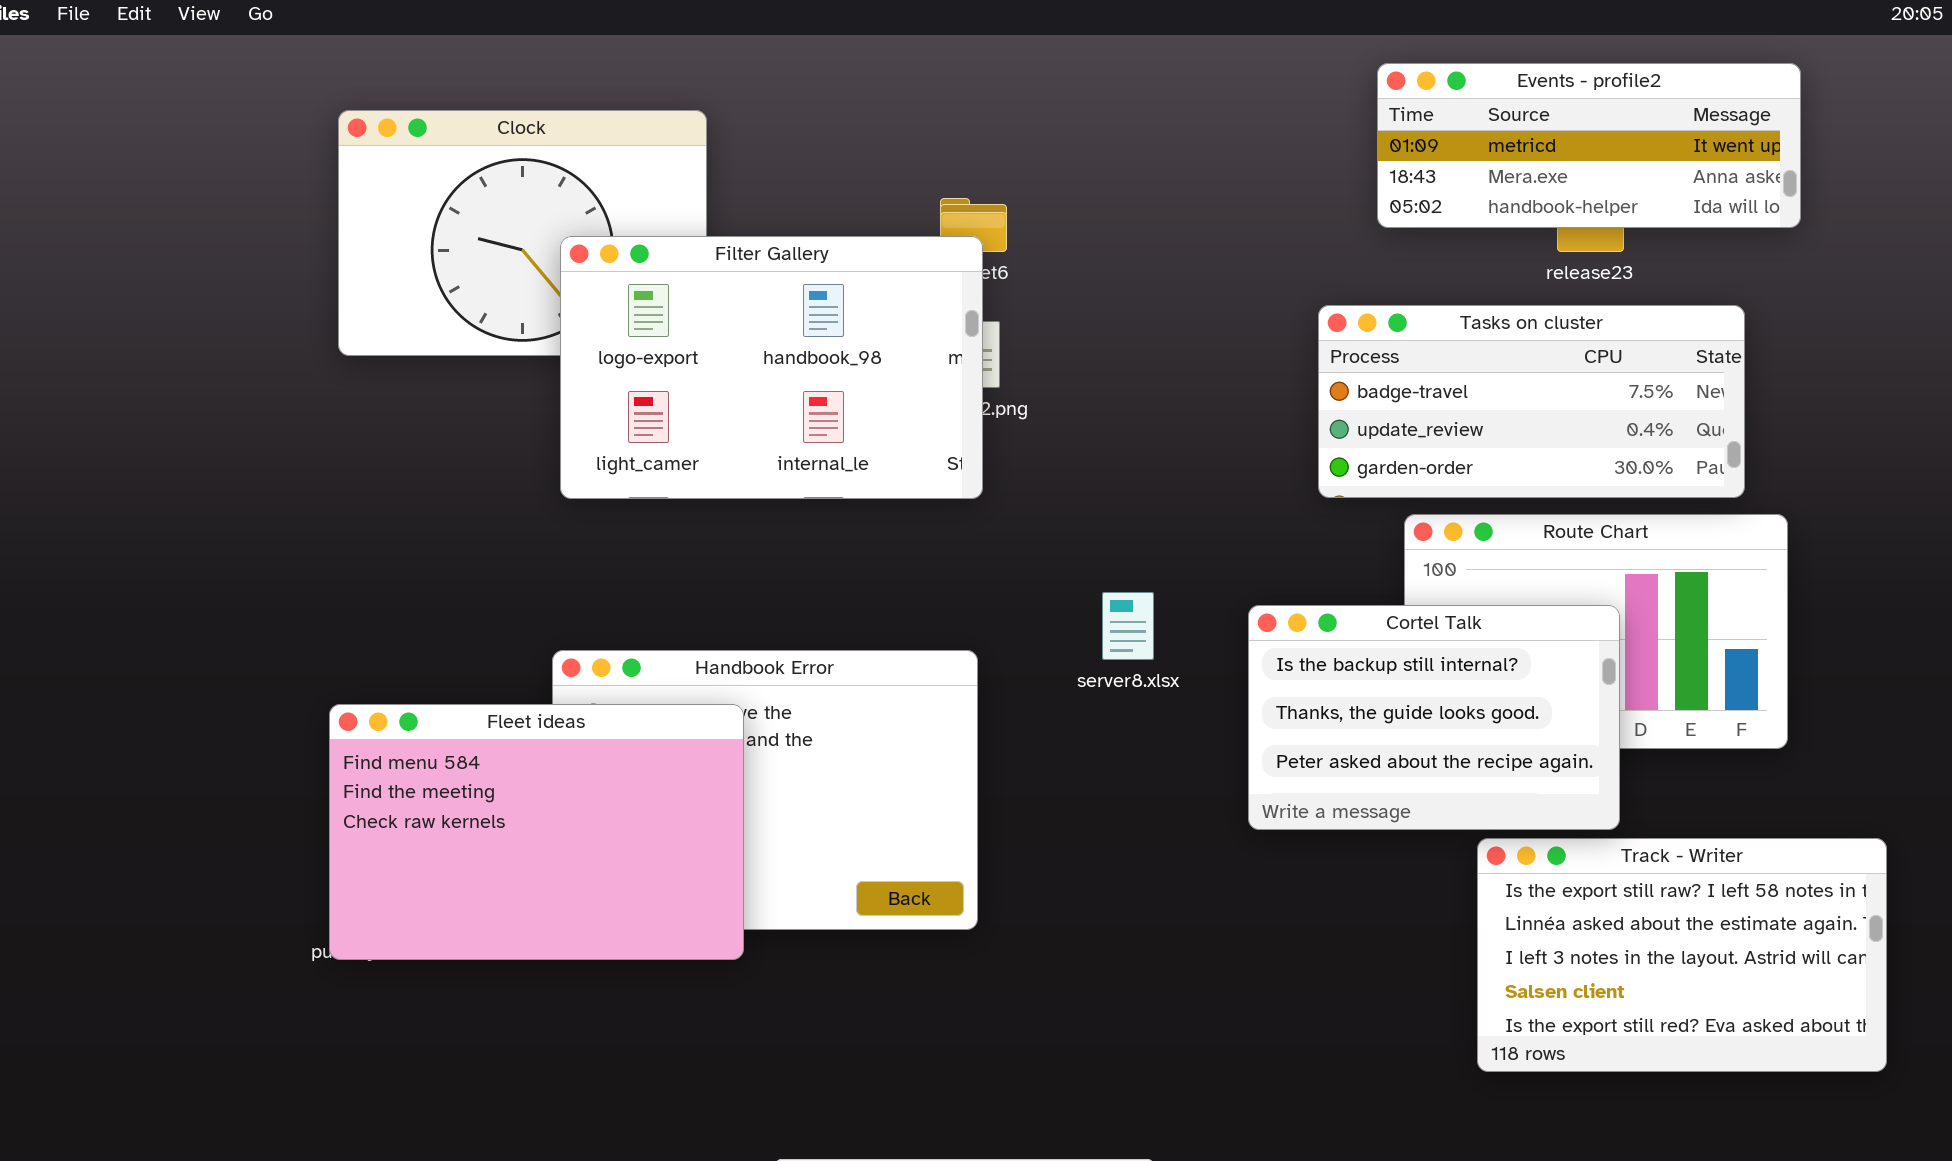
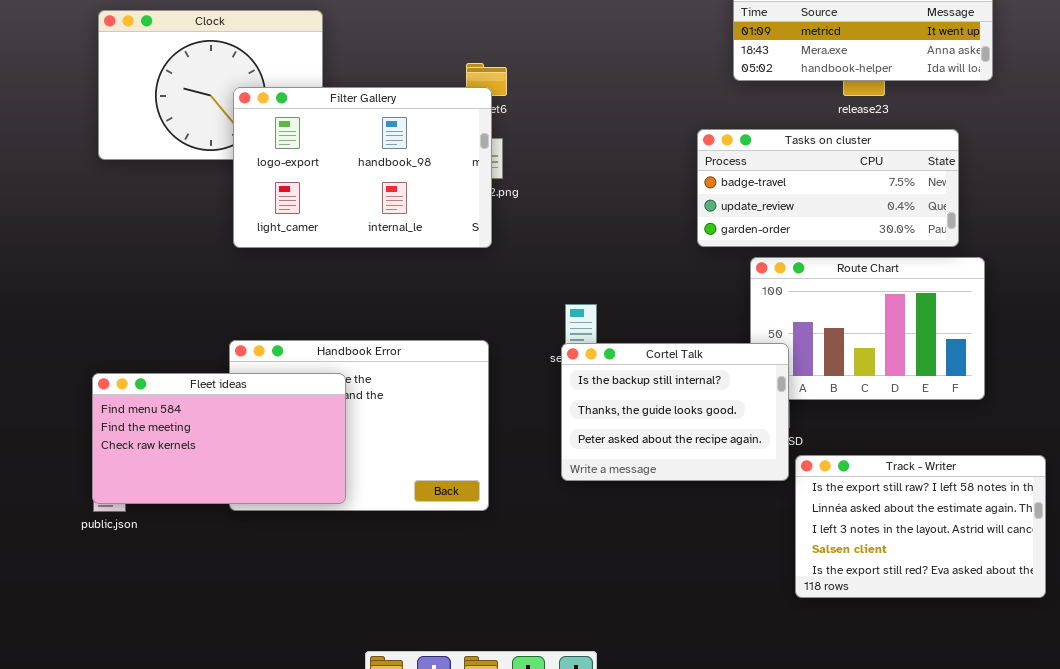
Cortel Talk: [1248,605,1620,830] -> [561,343,789,481], moved
Fleet ideas: [329,704,744,960] -> [92,373,346,504], resized

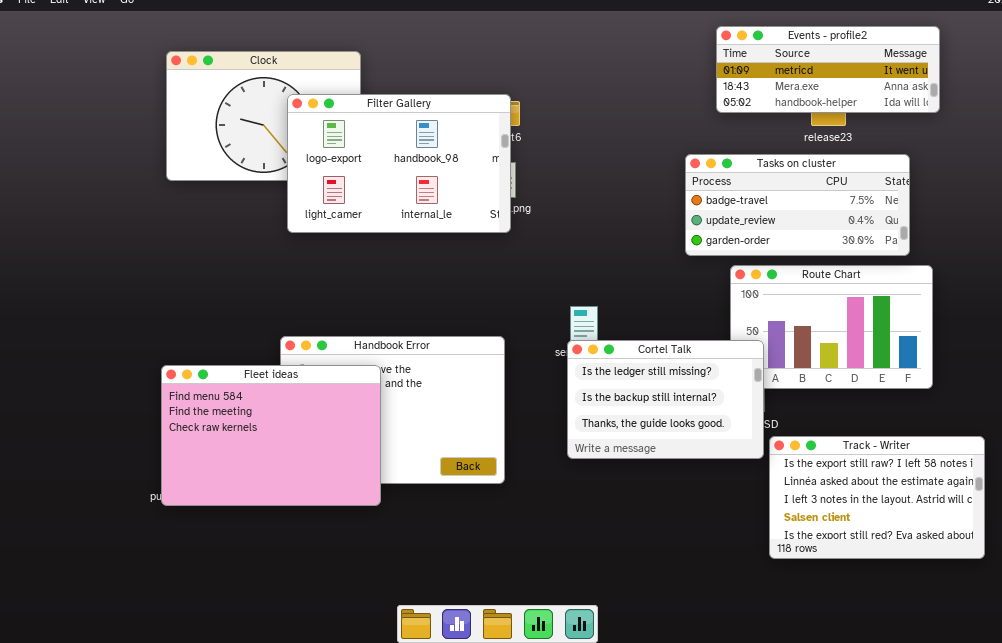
Filter Gallery: [233,87,492,248] -> [287,94,511,233], moved
Cortel Talk: [561,343,789,481] -> [567,340,764,459], scrolled up 1 row
Fleet ideas: [92,373,346,504] -> [161,365,381,506], resized

